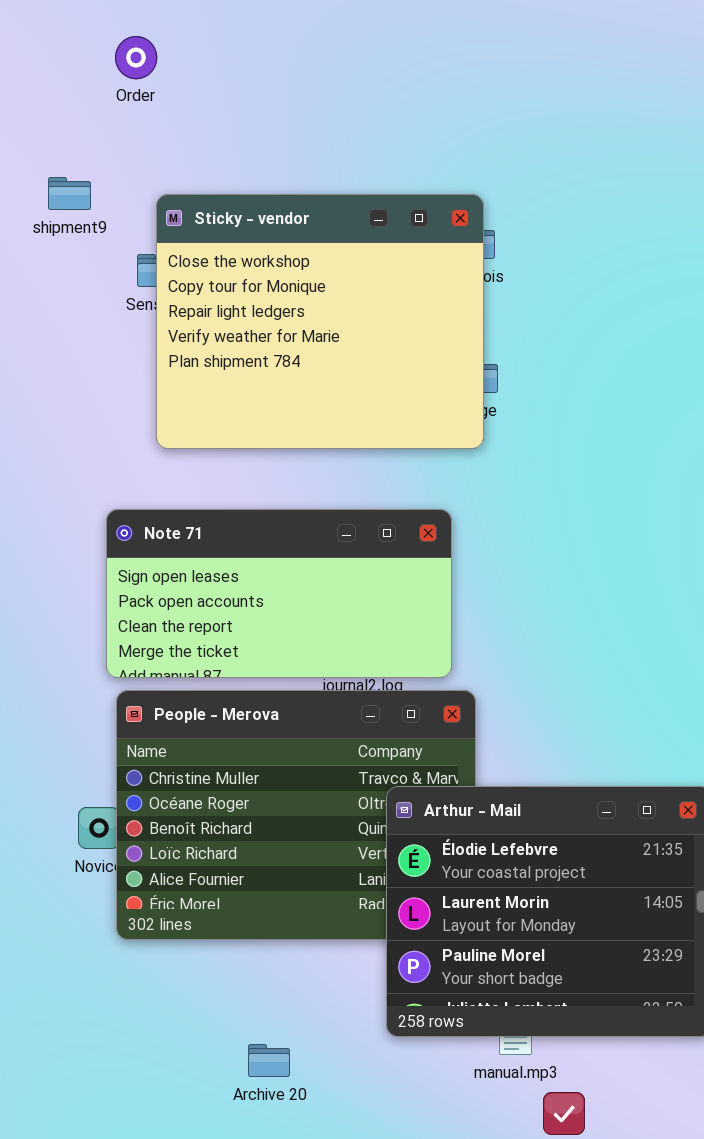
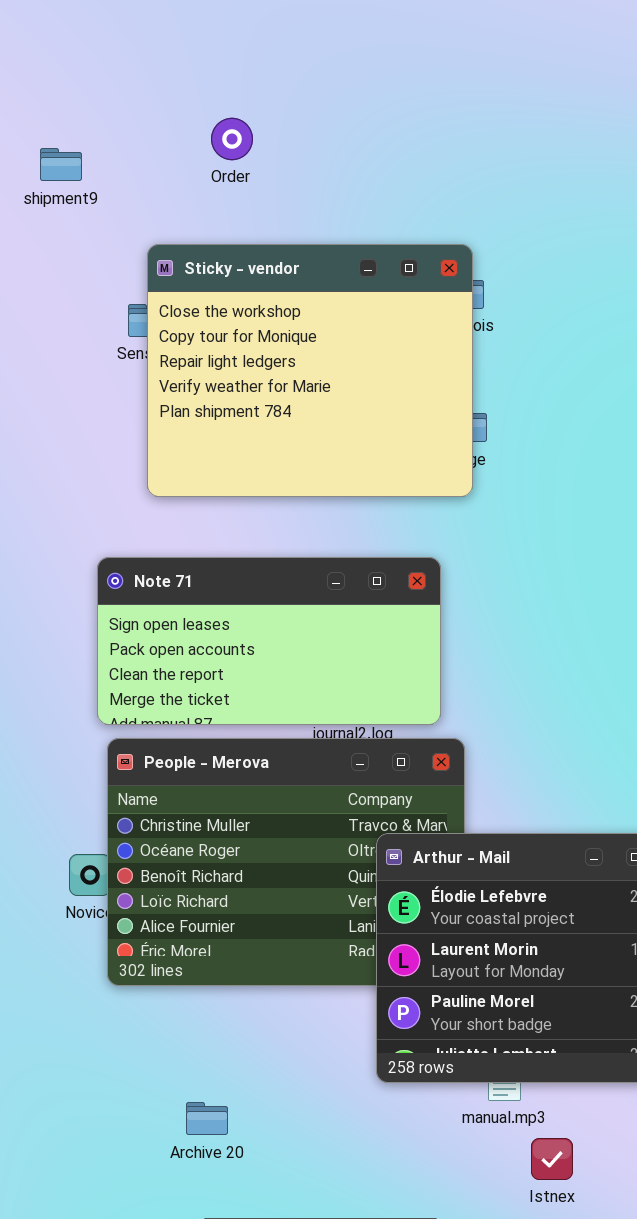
Order: [115,36,157,79] -> [211,118,253,160], moved
shipment9: [48,177,91,210] -> [40,148,82,181], moved
Archive 20: [248,1044,290,1077] -> [186,1102,228,1135], moved

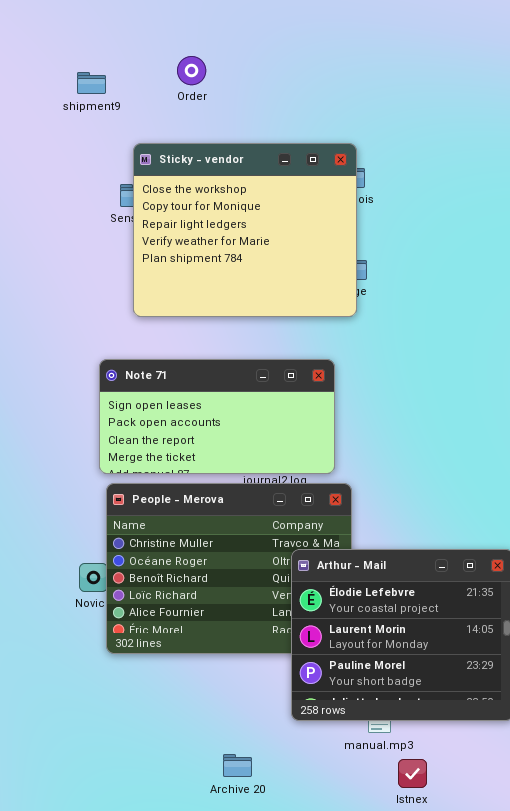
shipment9: [40,148,82,181] -> [77,72,106,94], moved
Archive 20: [186,1102,228,1135] -> [223,754,252,777], moved

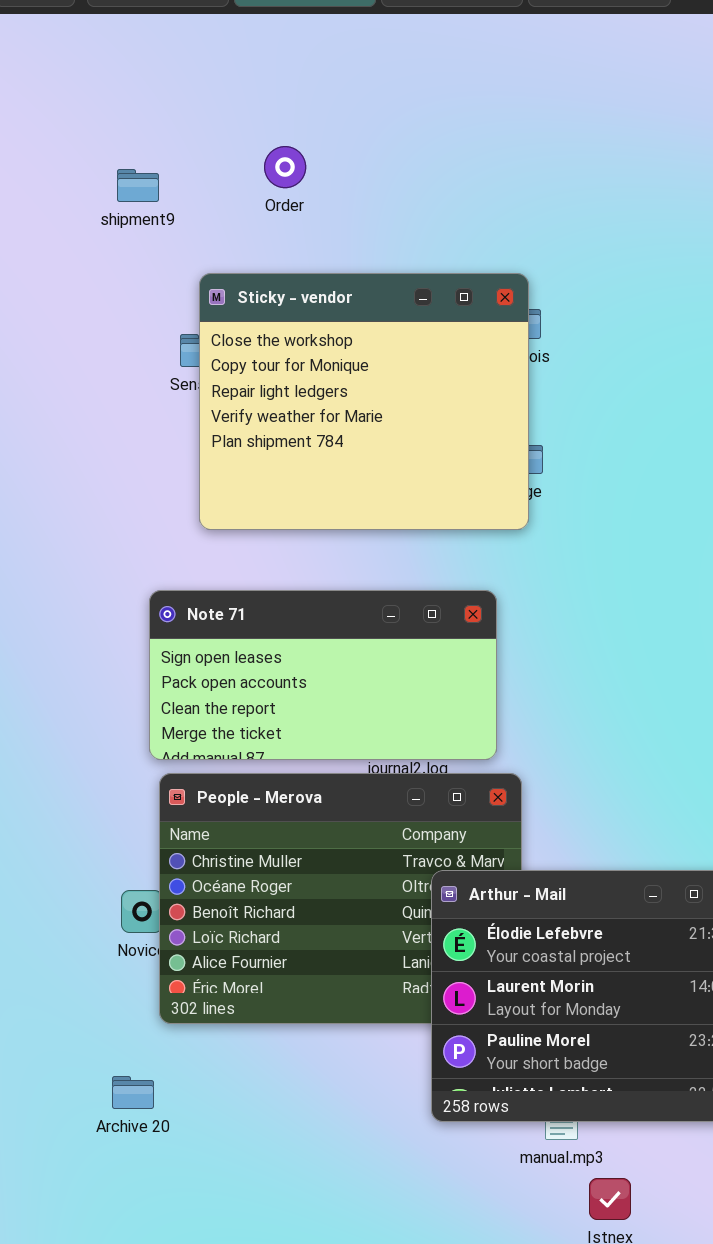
Archive 20: [223,754,252,777] -> [112,1076,154,1109], moved

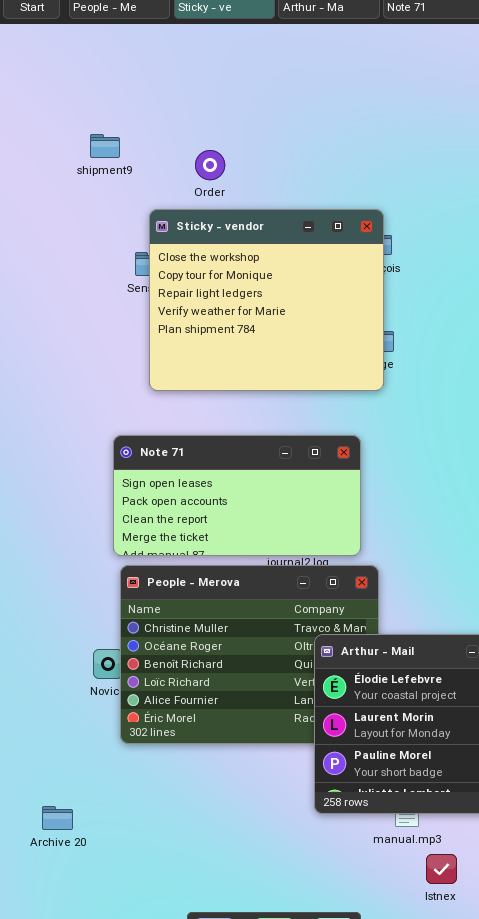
Order: [264,146,306,188] -> [195,150,225,180], moved
Archive 20: [112,1076,154,1109] -> [42,806,73,830], moved

